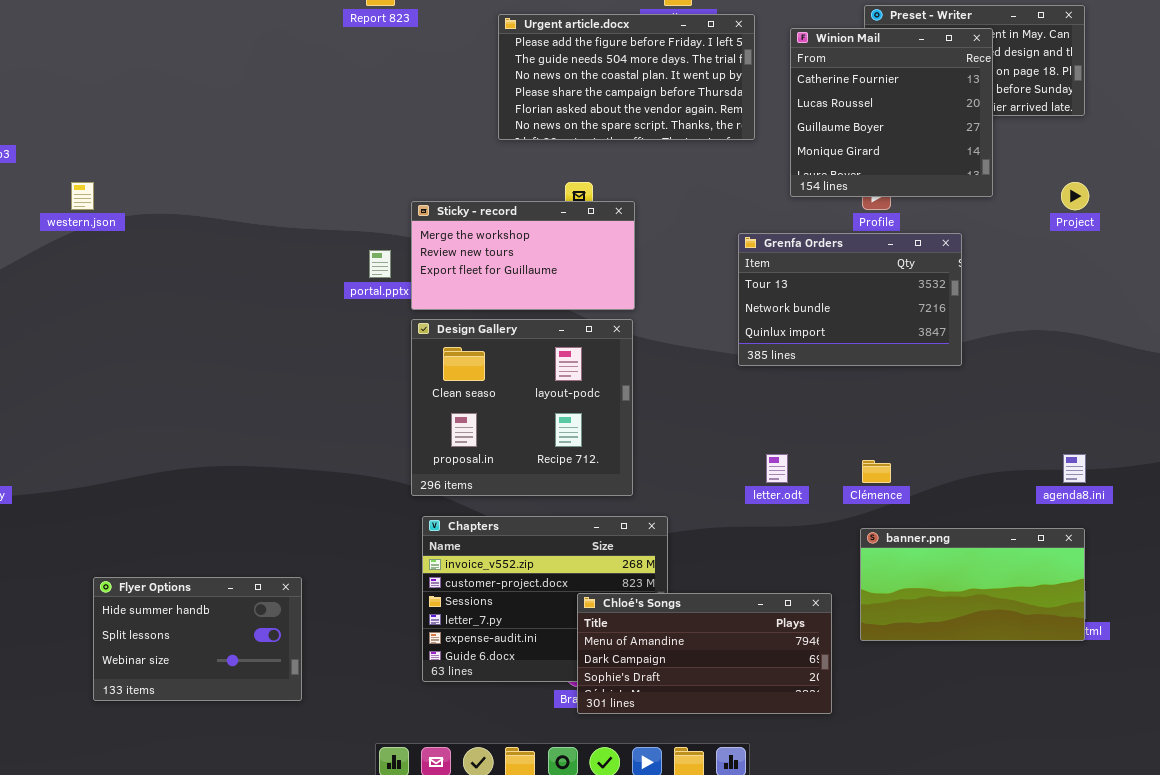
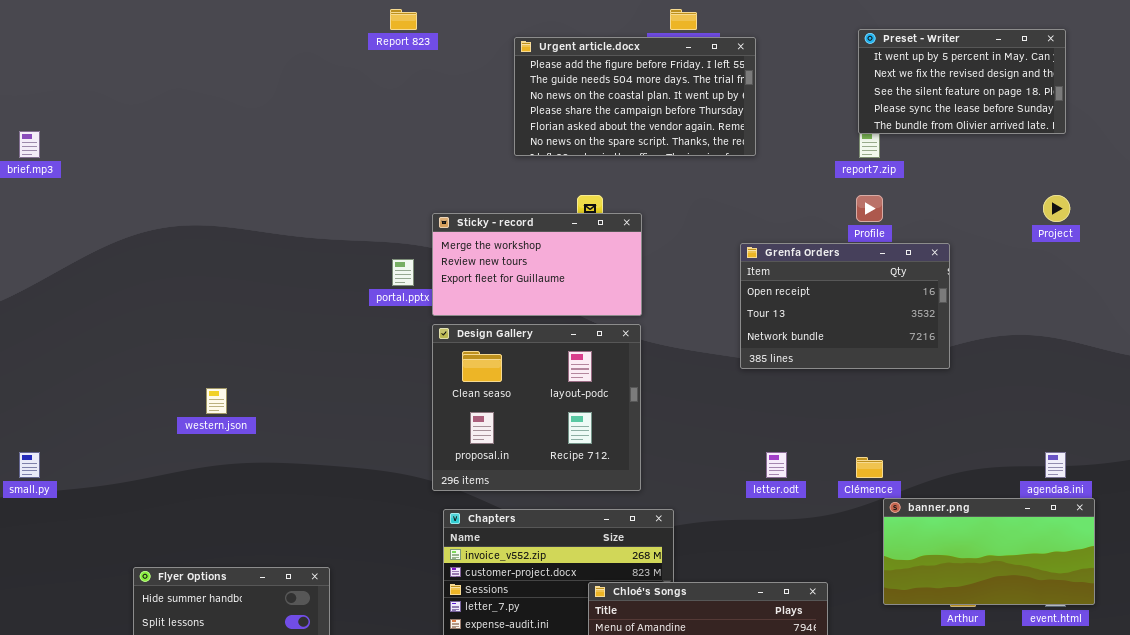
Winion Mail: [790,28,993,197] -> none, closed
western.json: [71,182,94,210] -> [206,388,227,414], moved
Grenfa Orders: [738,233,962,366] -> [740,243,950,369], scrolled up 1 row
banner.png: [860,528,1085,641] -> [883,498,1095,605], moved

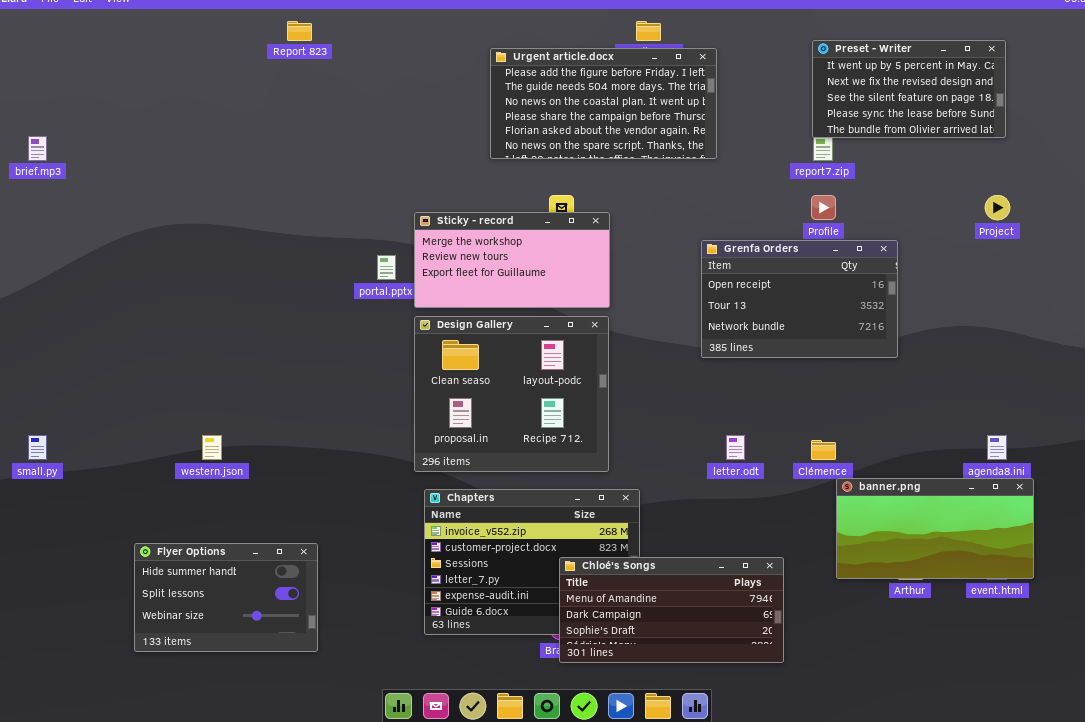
Report 823: [390,9,417,30] -> [287,21,312,41], moved
western.json: [206,388,227,414] -> [202,435,222,460], moved

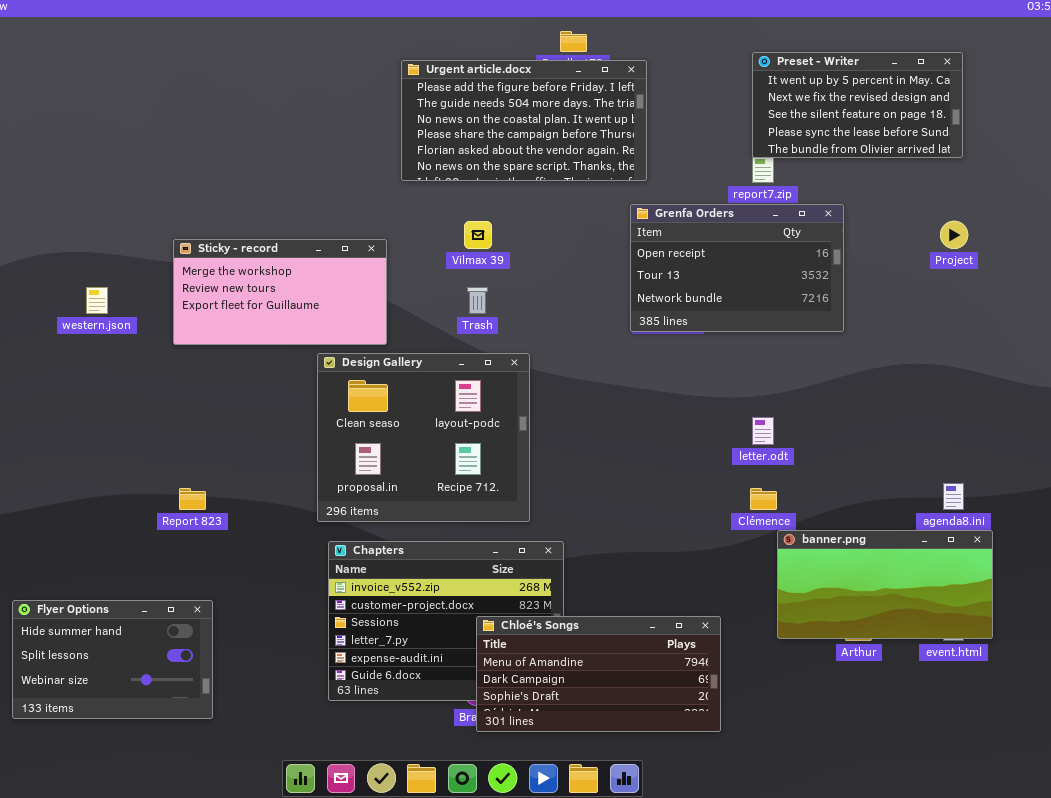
Report 823: [287,21,312,41] -> [179,488,206,510], moved
Sticky - record: [414,212,610,308] -> [173,239,387,345], moved
Grenfa Orders: [701,240,898,358] -> [630,204,844,332], moved
western.json: [202,435,222,460] -> [86,287,108,314], moved
letter.odt: [726,435,745,460] -> [752,417,774,445], moved

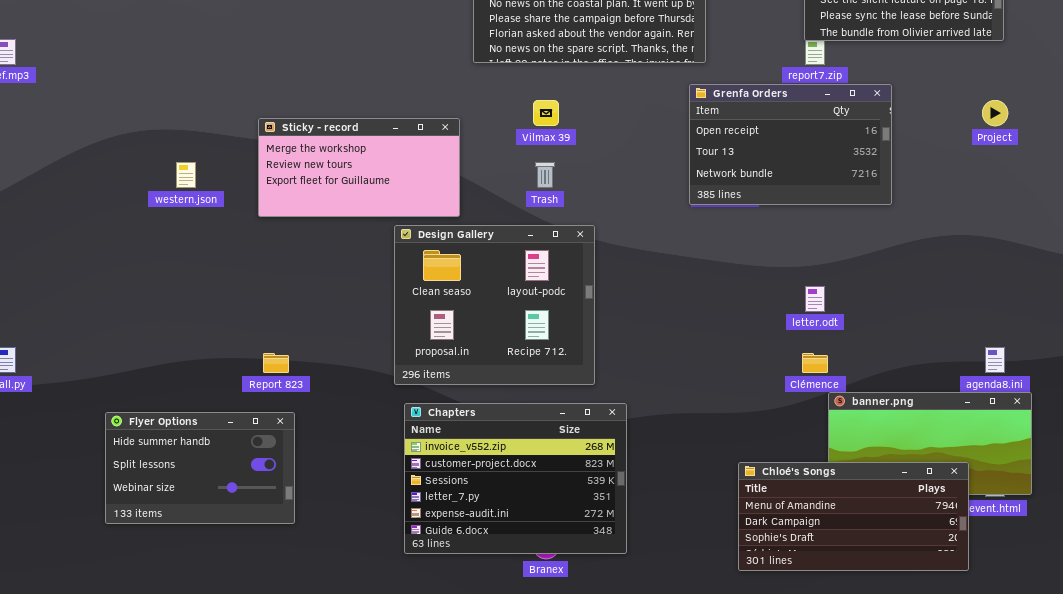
Flyer Options: [12,600,213,719] -> [105,412,295,524], moved
Chloé's Songs: [476,616,721,732] -> [738,462,969,571], moved

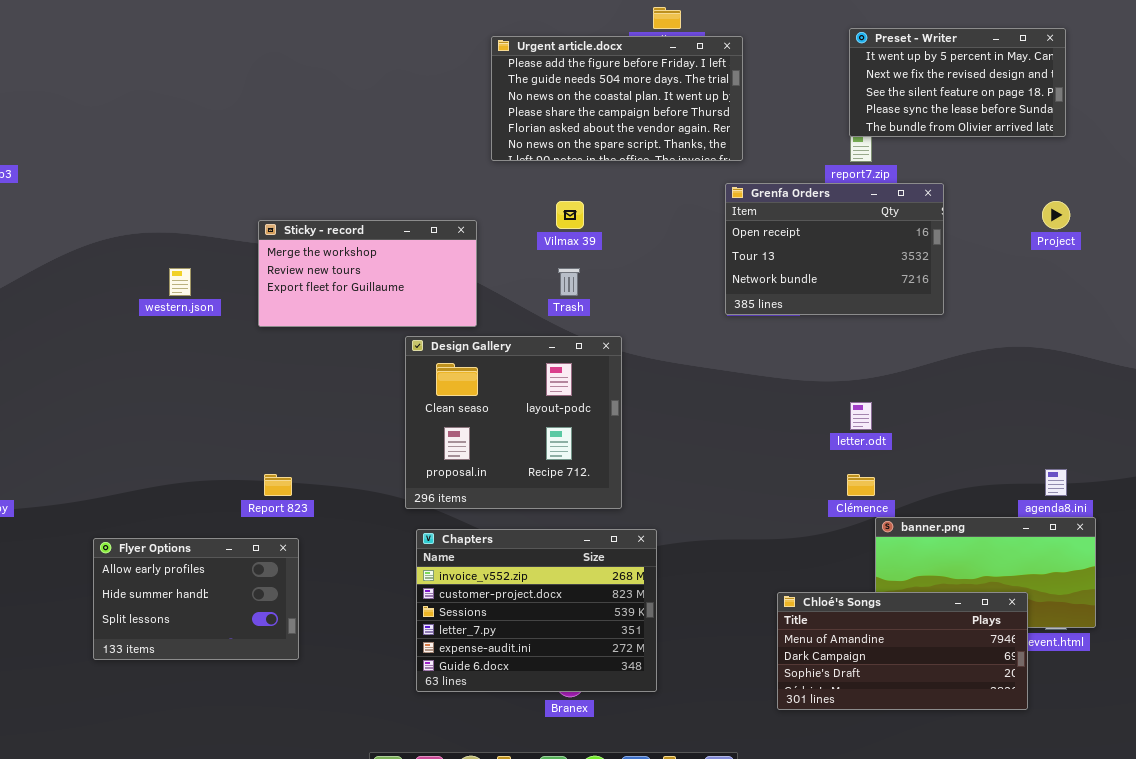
Flyer Options: [105,412,295,524] -> [93,538,299,660], scrolled up 1 row

